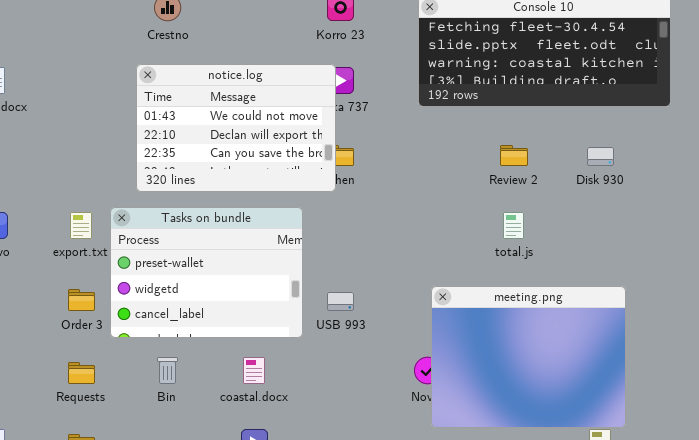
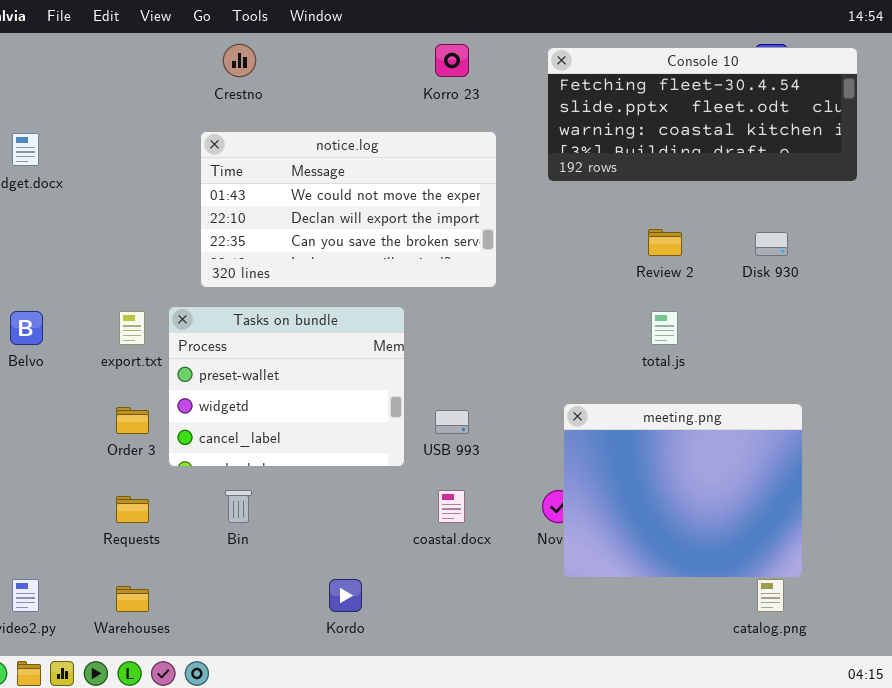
notice.log: [136,64,336,192] -> [200,131,497,288], resized
coastal.docx: [243,357,265,384] -> [438,490,465,523], moved

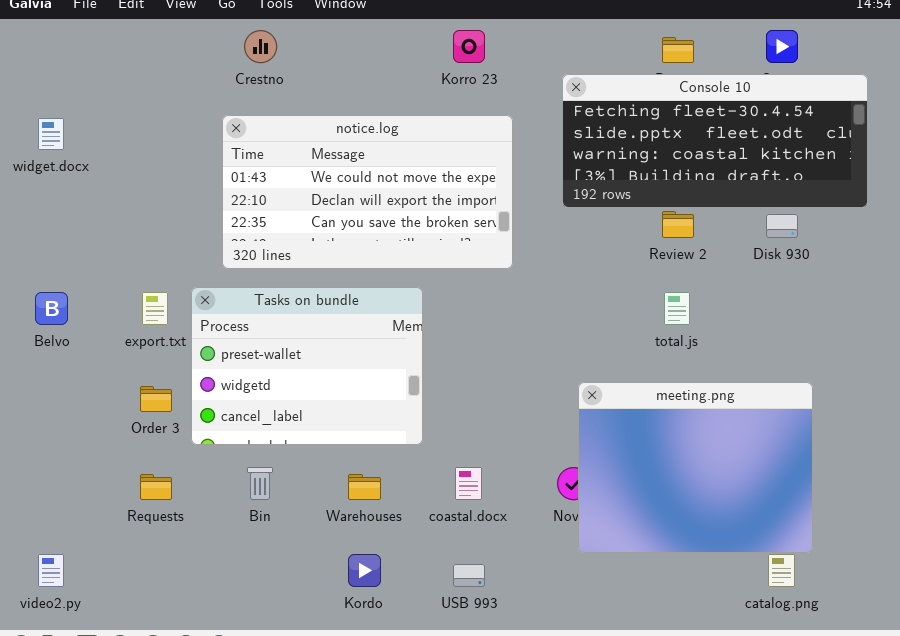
Console 10: [547,47,858,182] -> [562,74,868,208], moved
USB 993: [435,410,469,434] -> [453,564,485,587], moved
Warehouses: [116,586,149,612] -> [348,474,381,500], moved

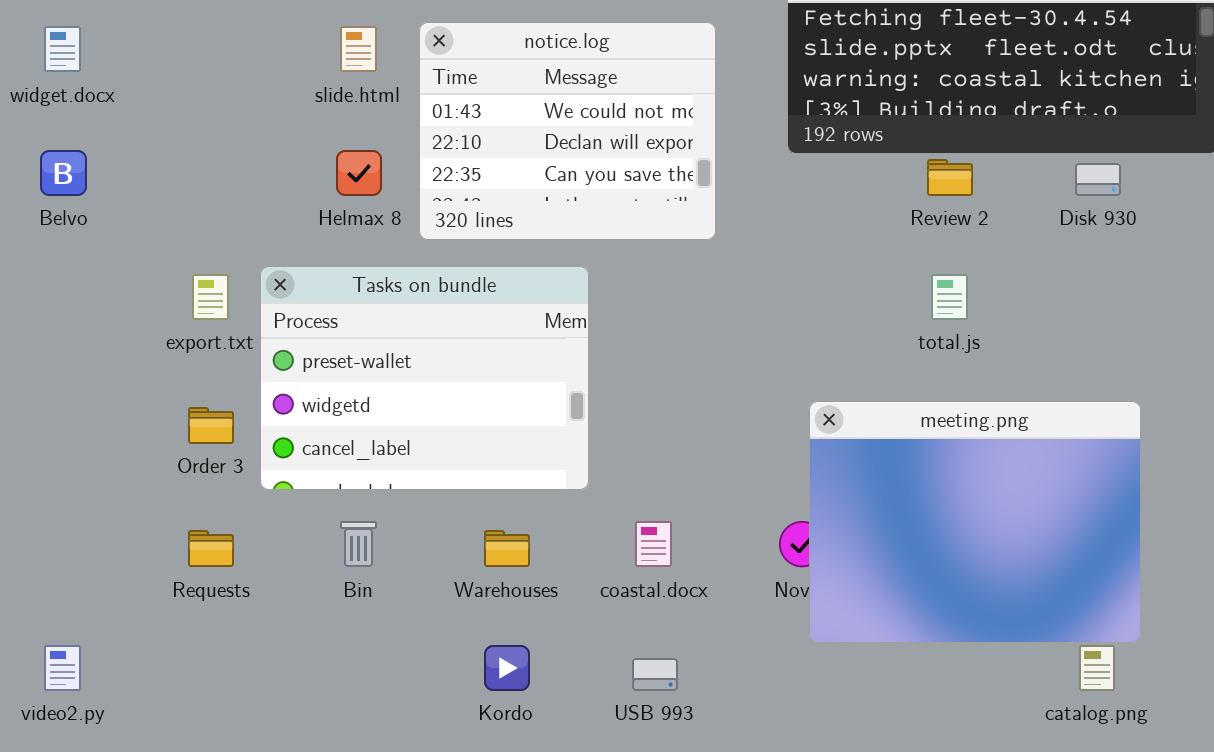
notice.log: [222,115,513,269] -> [419,22,716,240], resized
Belvo: [35,292,68,325] -> [40,150,87,196], moved

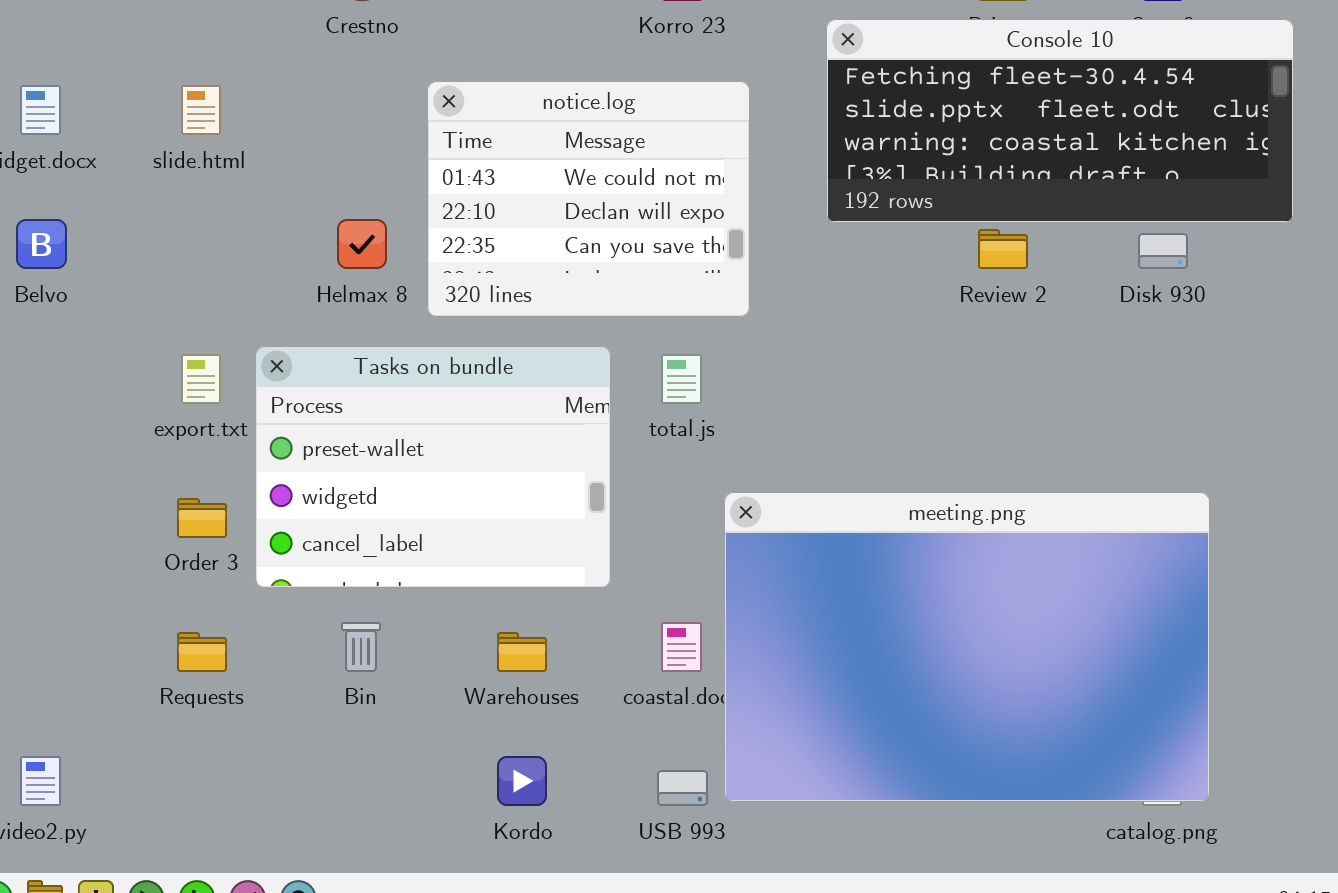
slide.html: [340,26,377,72] -> [181,85,221,135], moved
total.js: [931,274,968,320] -> [661,354,702,404], moved
meeting.png: [809,401,1141,643] -> [724,492,1210,802], resized

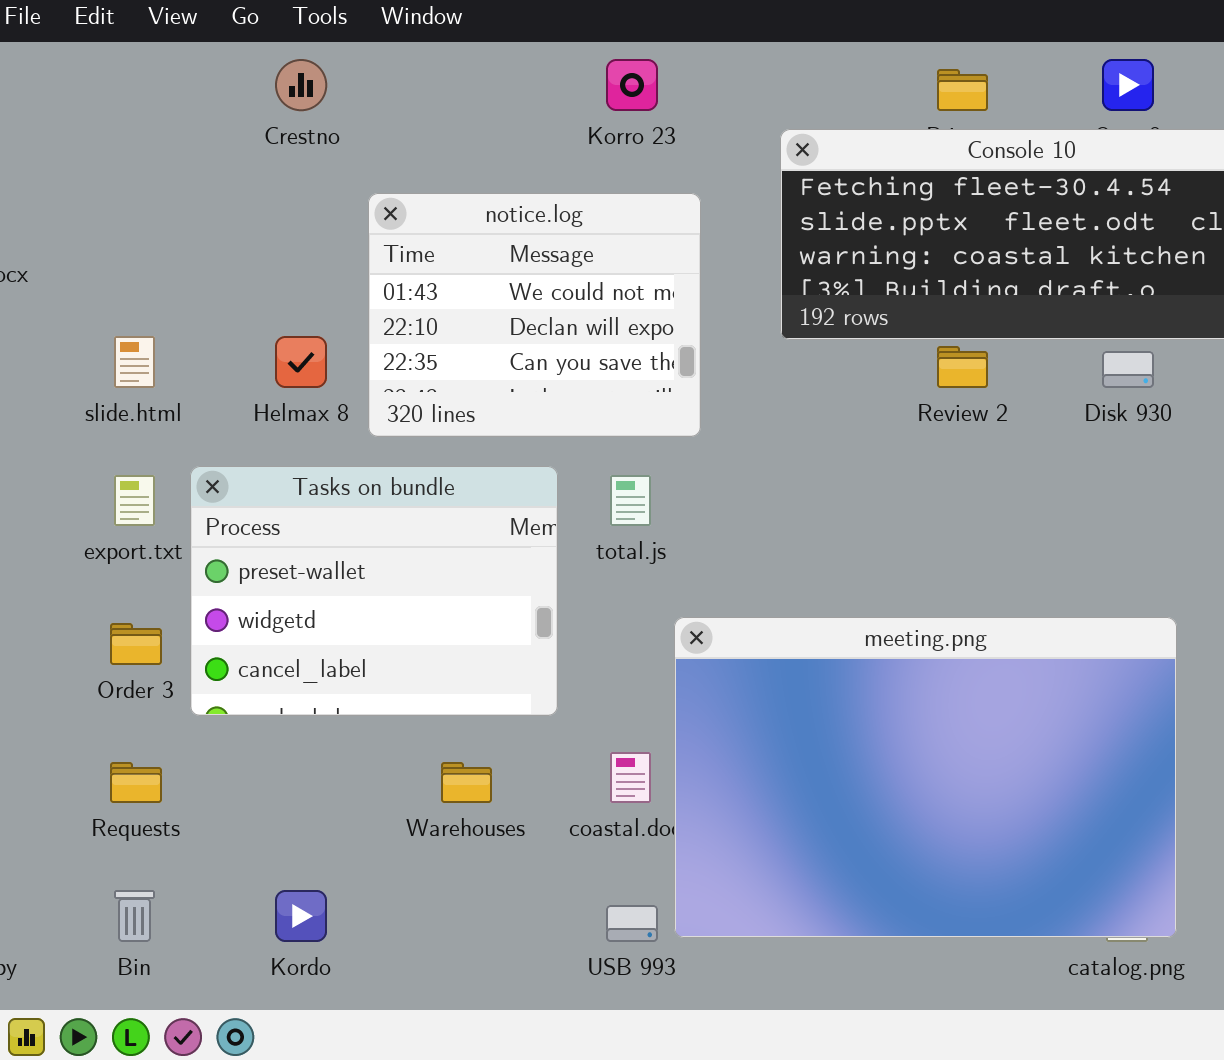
slide.html: [181,85,221,135] -> [114,336,155,388], moved
Bin: [341,622,381,672] -> [114,890,155,942], moved
Kordo: [497,756,547,806] -> [275,890,327,942], moved

